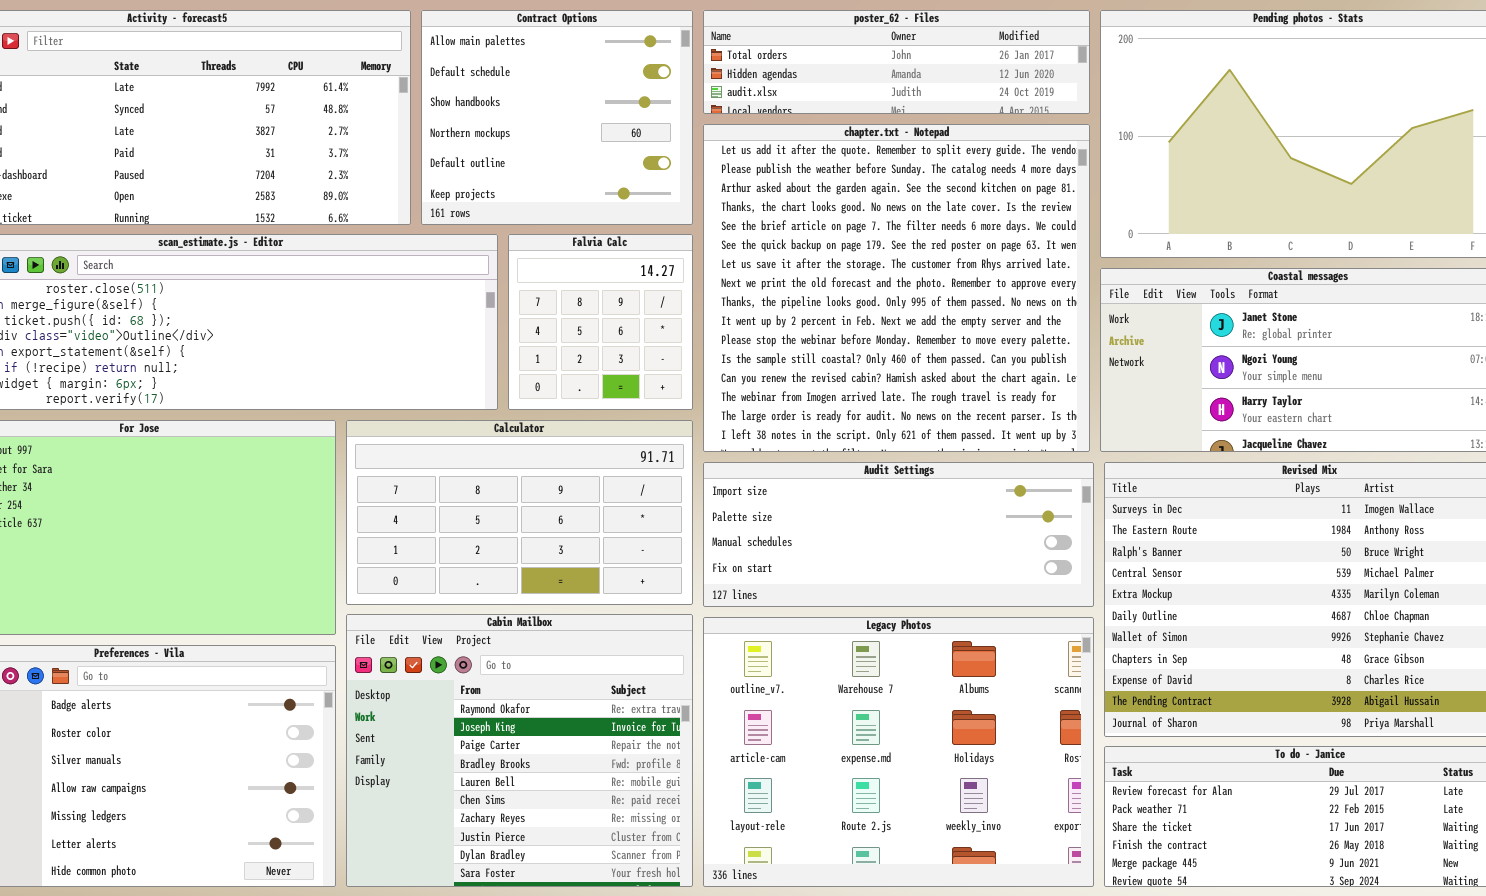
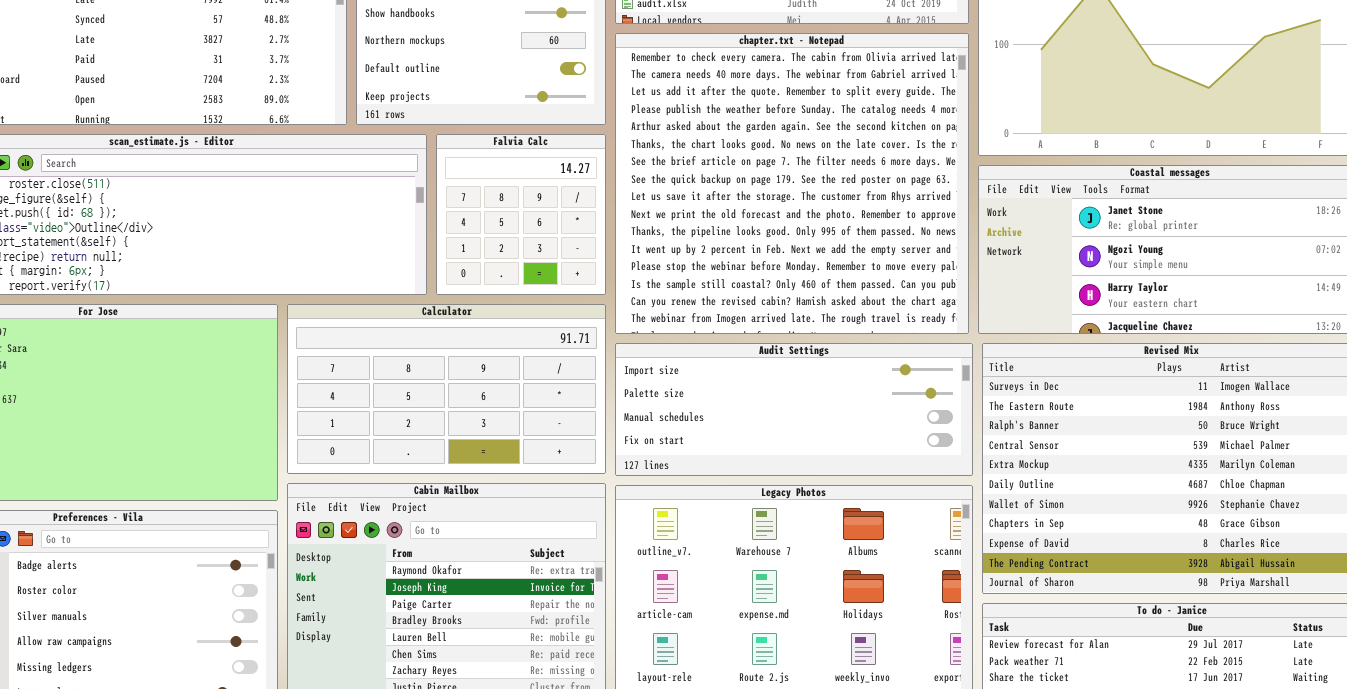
chapter.txt - Notepad: [703,124,1090,452] -> [615,33,969,334], scrolled up 2 rows

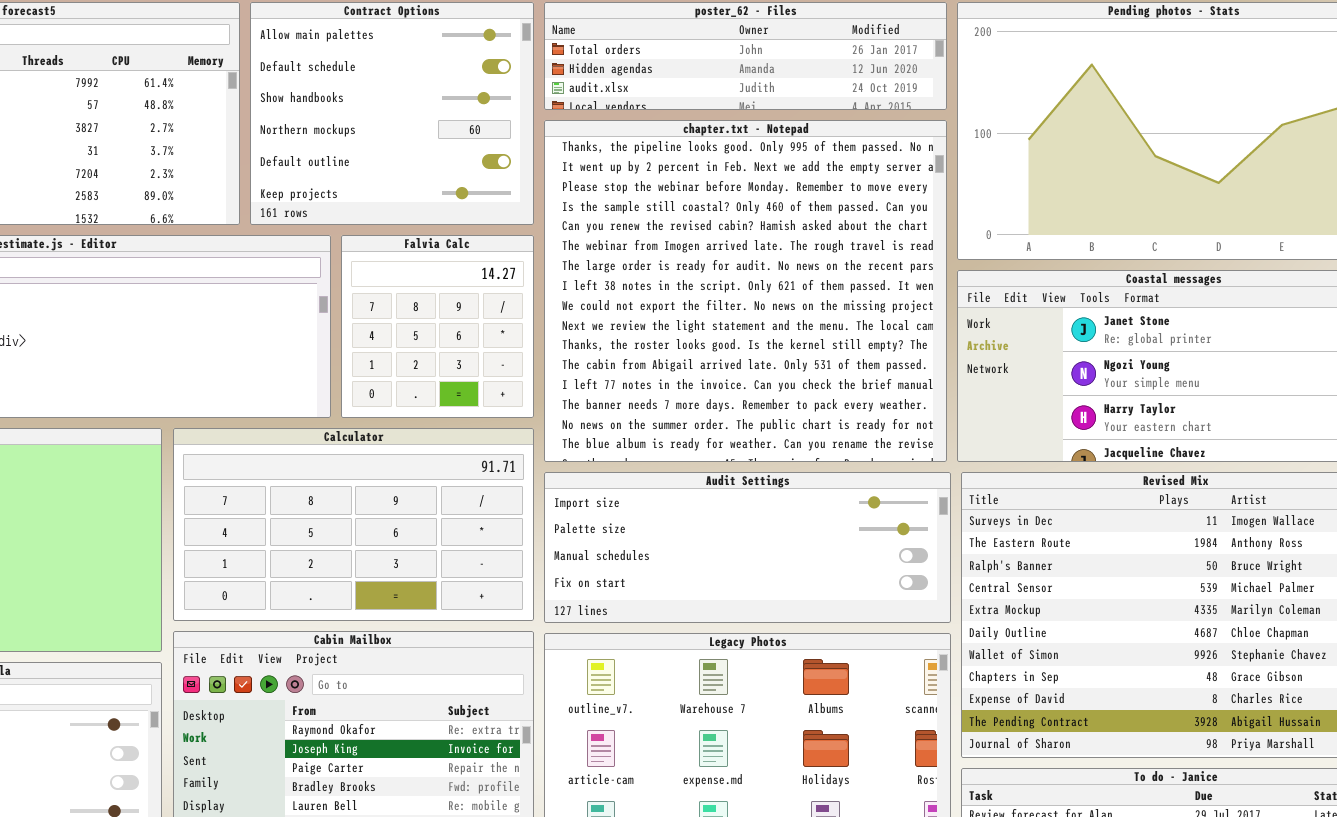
chapter.txt - Notepad: [615,33,969,334] -> [544,120,947,462], scrolled down 10 rows

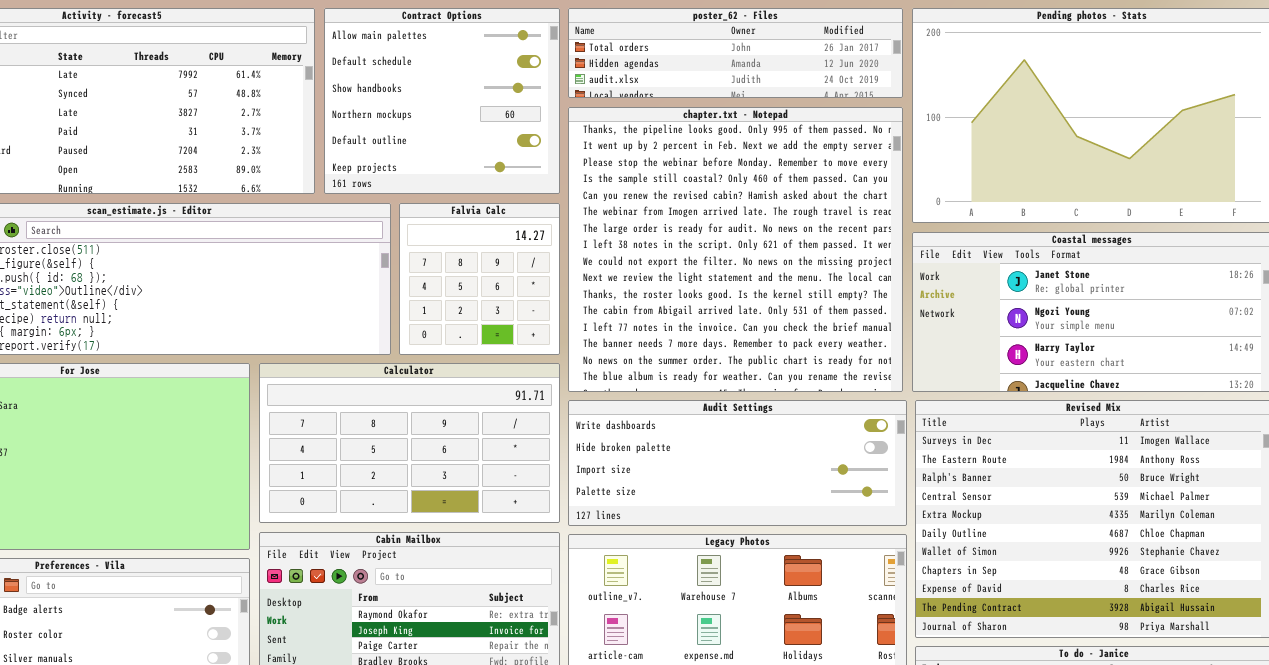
Audit Settings: [544,472,951,623] -> [568,400,907,526], scrolled up 2 rows

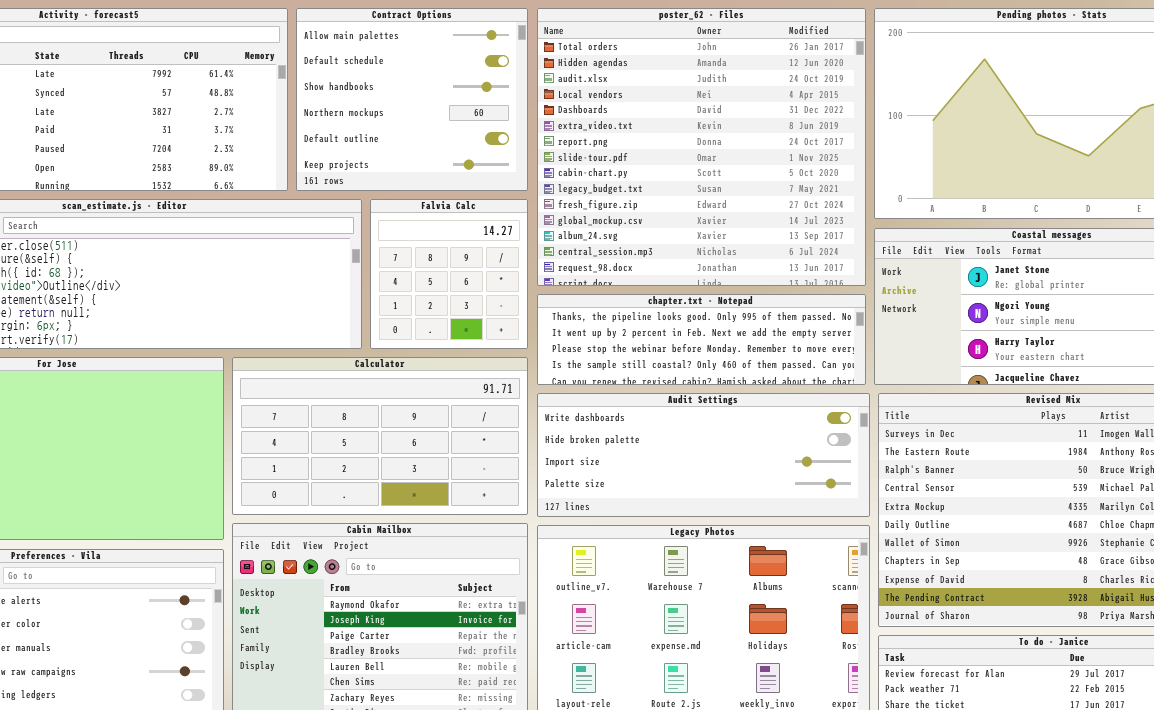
poster_62 - Files: [568,8,903,98] -> [537,8,866,286], resized
chapter.txt - Notepad: [568,107,903,392] -> [537,294,866,385], resized

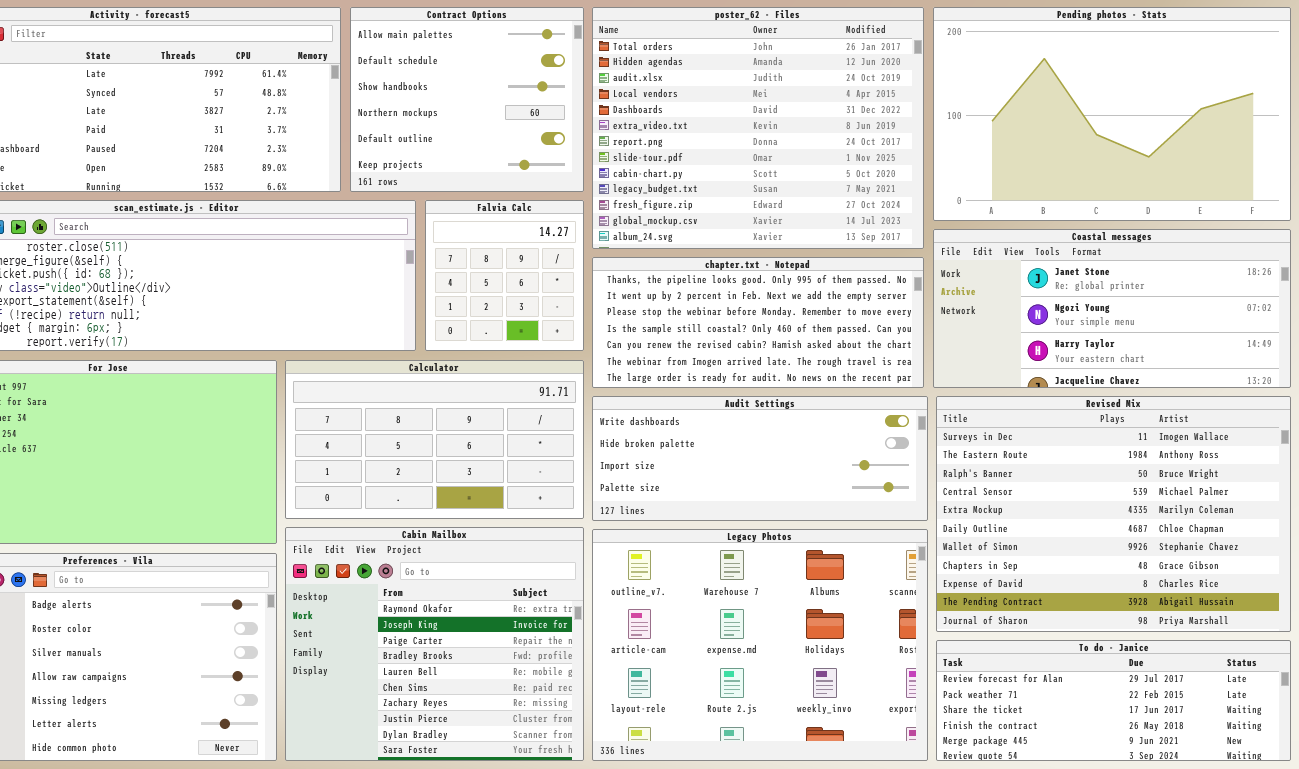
poster_62 - Files: [537,8,866,286] -> [592,7,924,249], resized
chapter.txt - Notepad: [537,294,866,385] -> [592,257,924,388], resized

